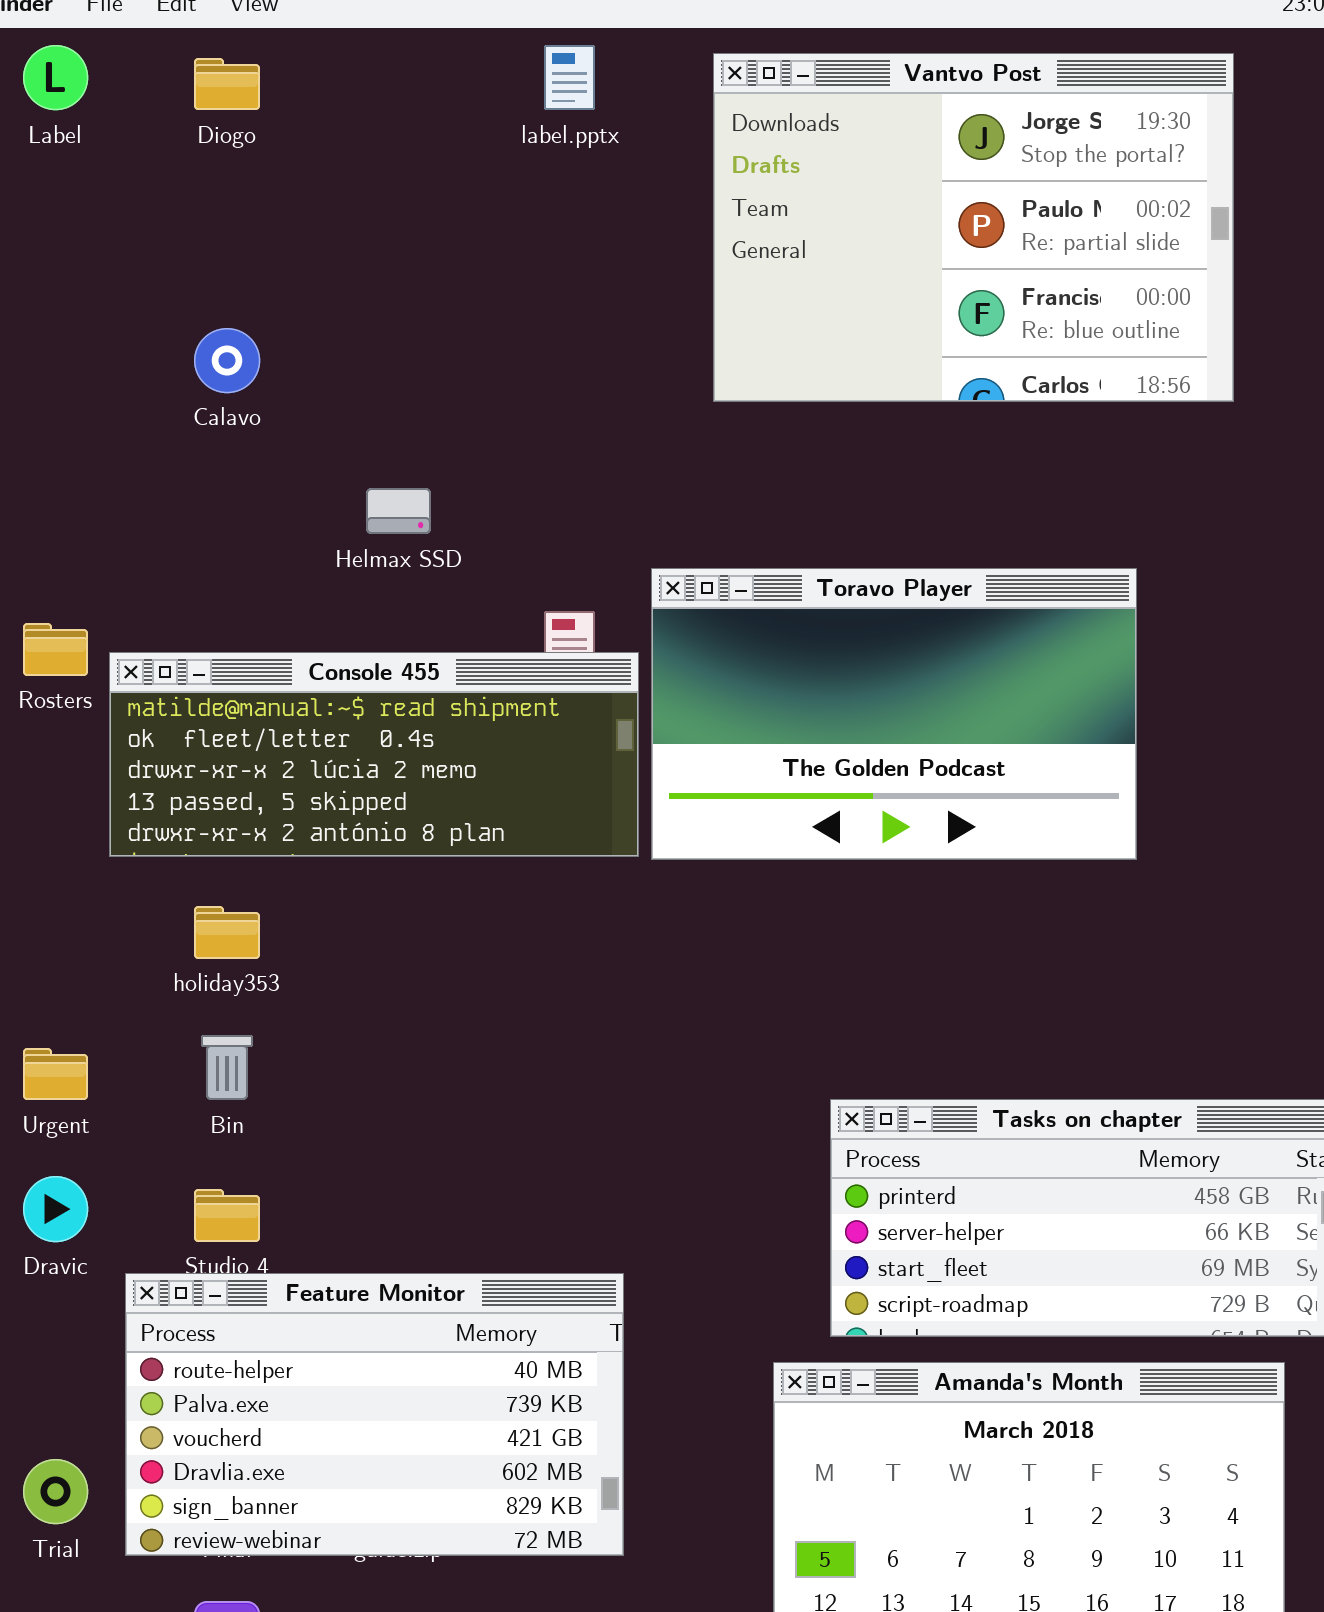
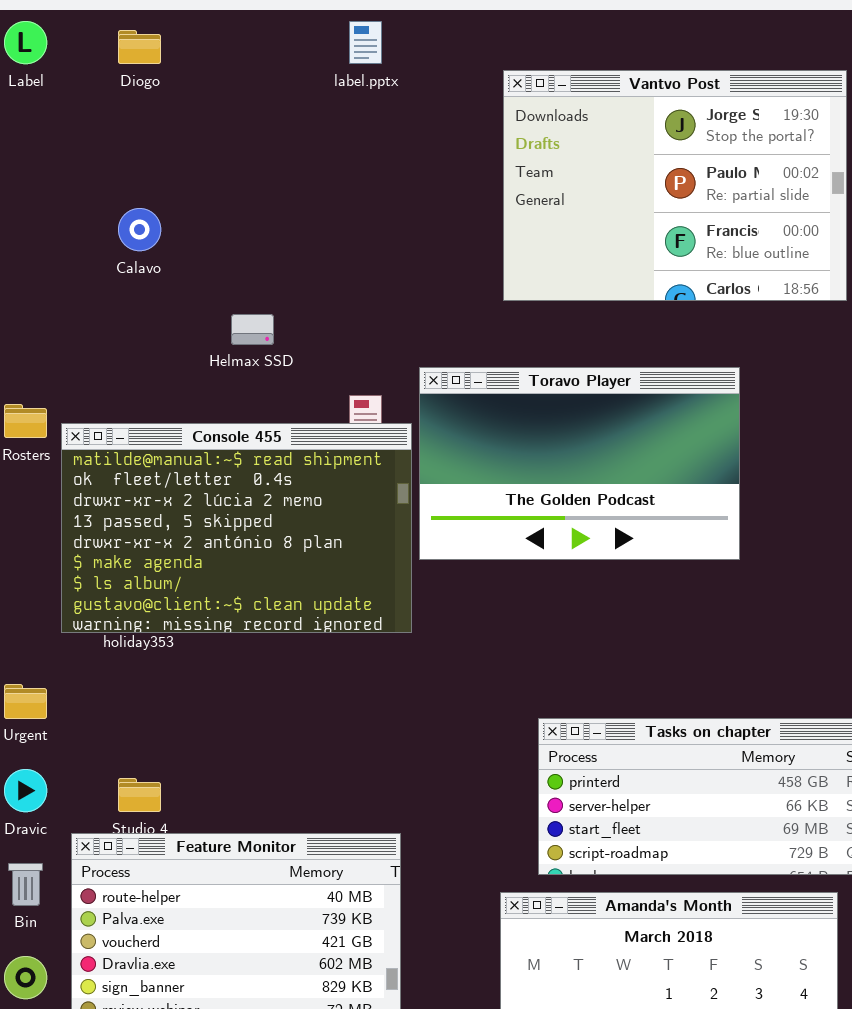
Vantvo Post: [713,53,1234,402] -> [503,70,847,301], moved
Console 455: [109,652,639,857] -> [61,423,412,633], resized
Bin: [201,1035,253,1100] -> [8,863,43,906], moved

